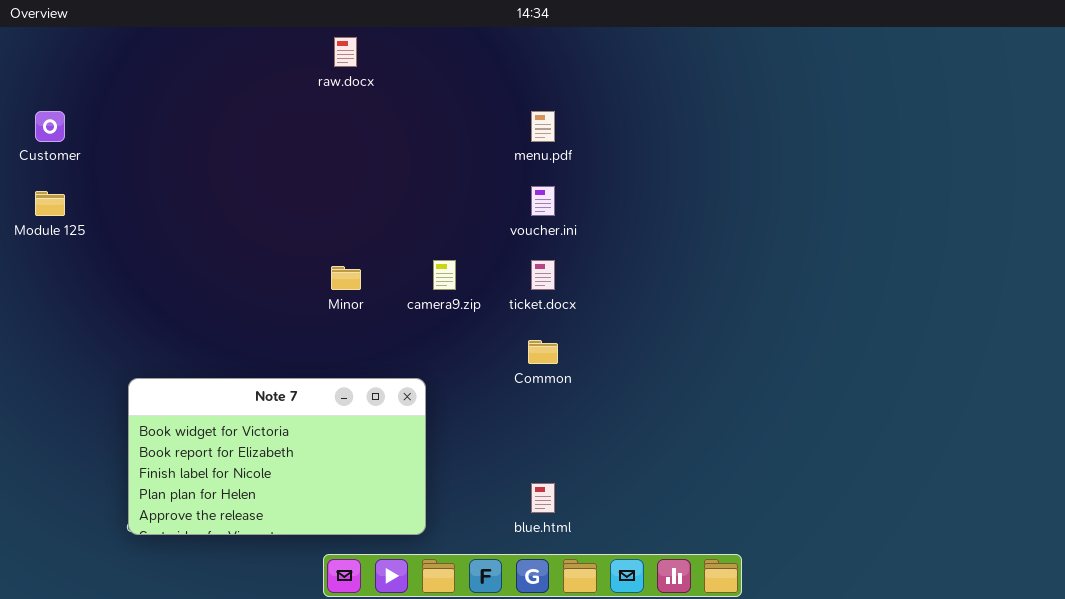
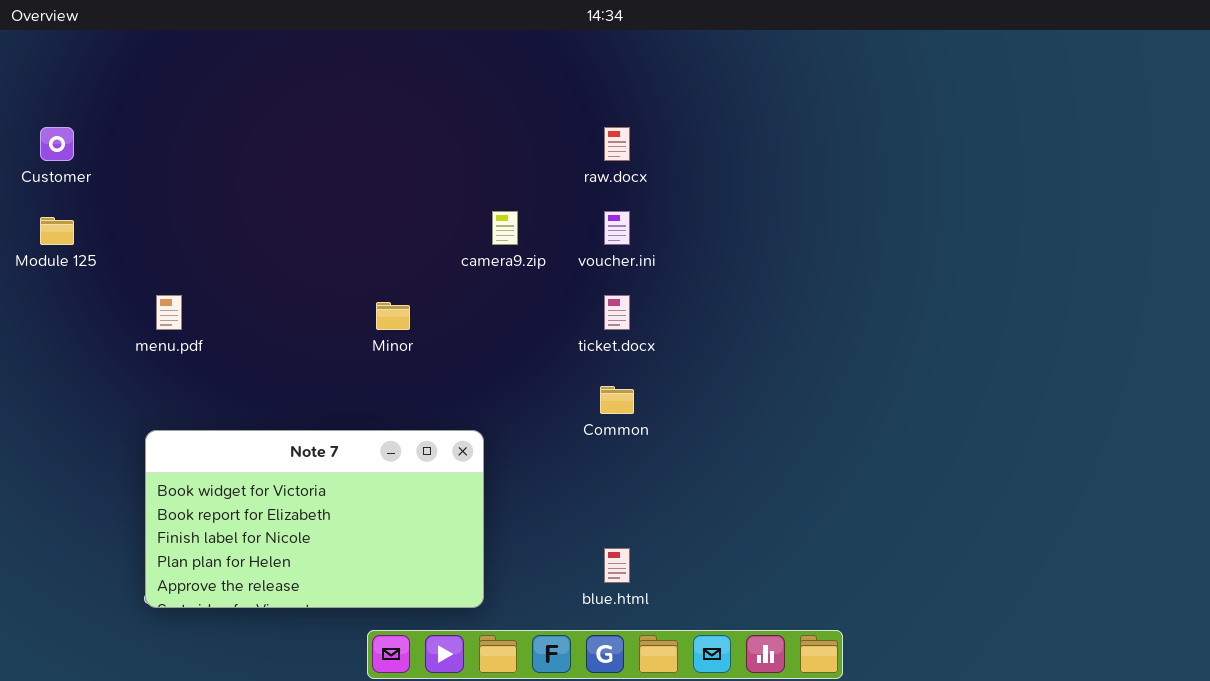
raw.docx: [334,37,357,67] -> [604,127,630,161], moved
menu.pdf: [531,111,555,142] -> [156,295,182,330], moved
camera9.zip: [433,260,456,290] -> [492,211,518,245], moved

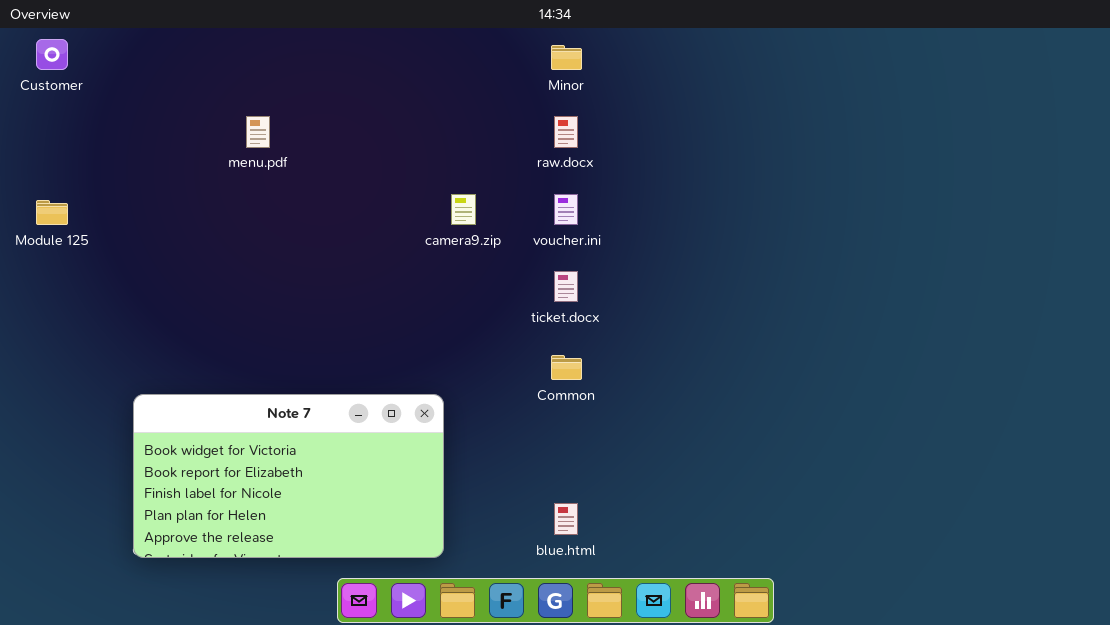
Customer: [40,127,74,161] -> [36,39,68,70], moved
menu.pdf: [156,295,182,330] -> [246,116,270,148], moved
Minor: [376,302,410,330] -> [551,45,582,70], moved

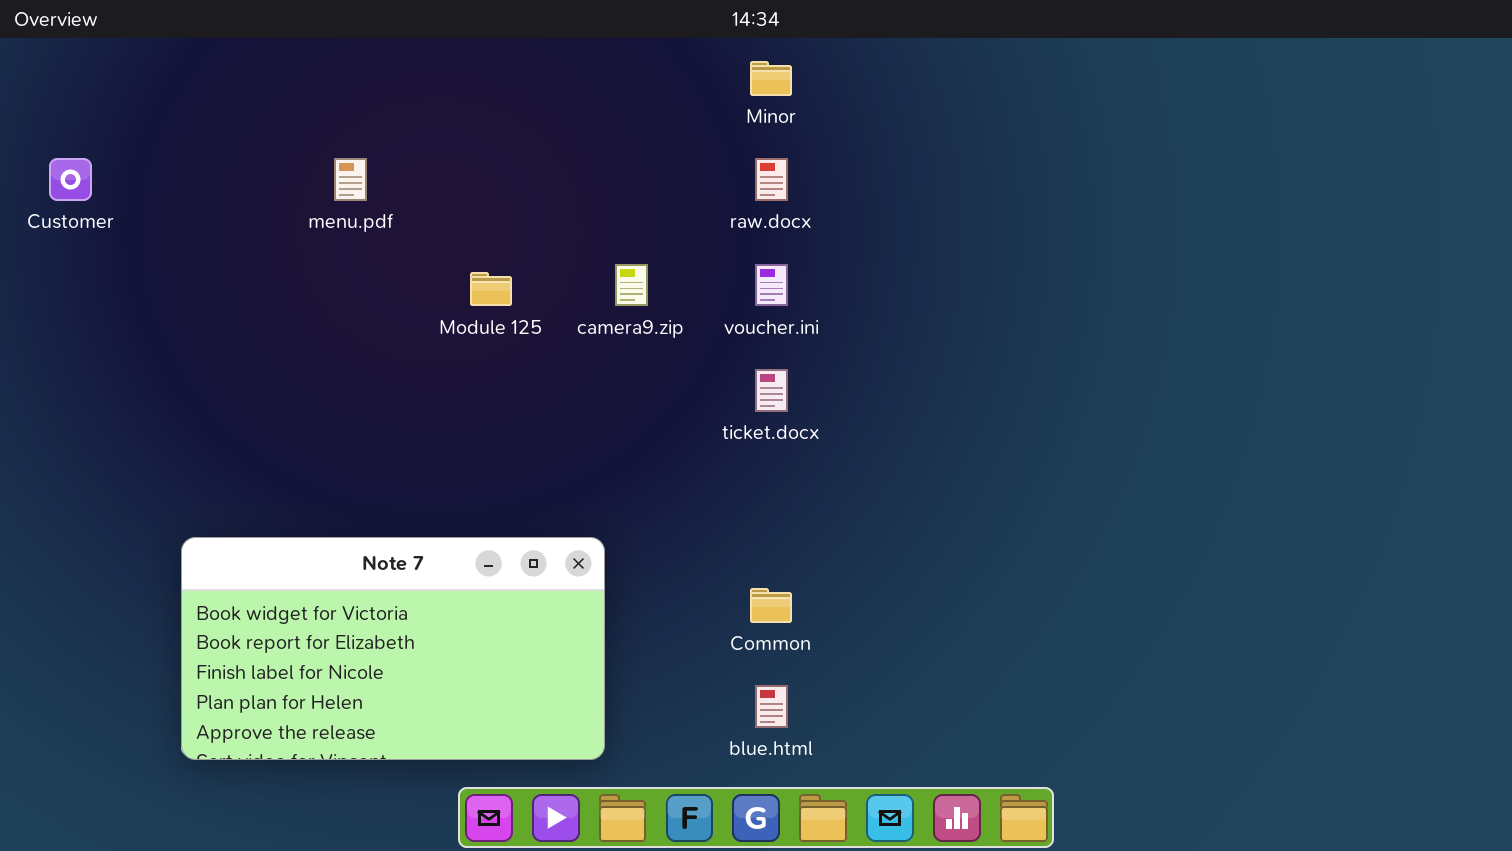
Customer: [36,39,68,70] -> [49,158,92,201], moved
Module 125: [36,200,68,225] -> [470,272,512,306], moved
Common: [551,355,582,380] -> [750,588,792,623], moved

